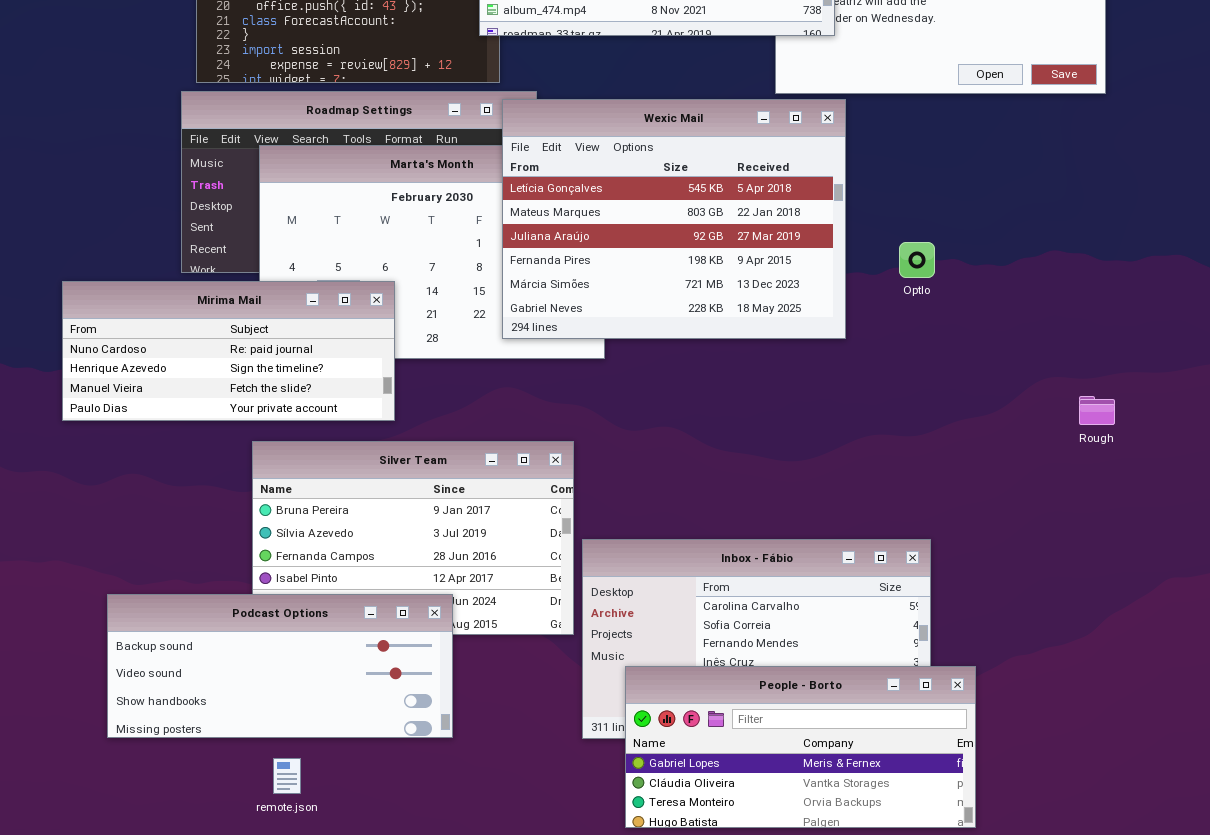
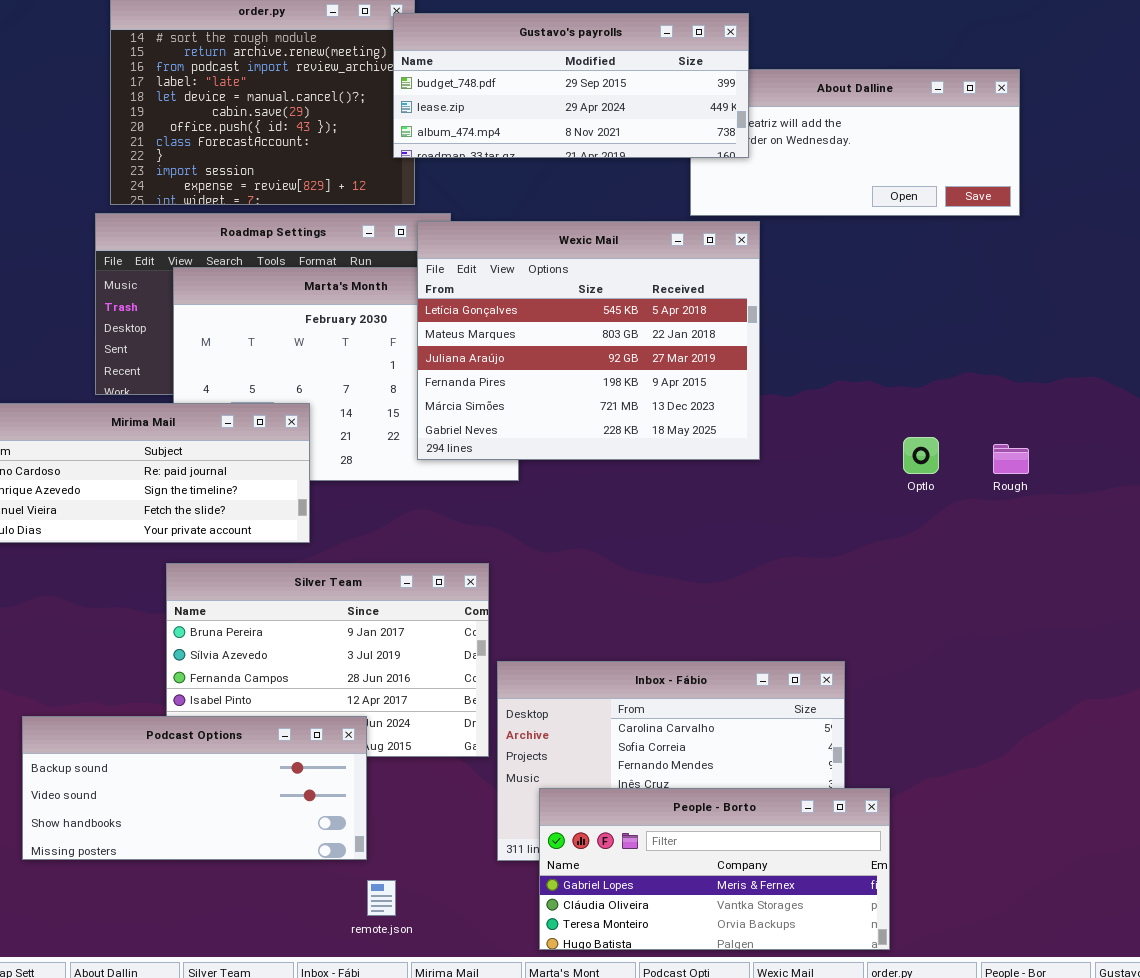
Optlo: [899,242,935,278] -> [903,437,939,474], moved
Rough: [1079,396,1115,425] -> [993,444,1029,474], moved
remote.json: [273,758,301,794] -> [367,880,396,916], moved

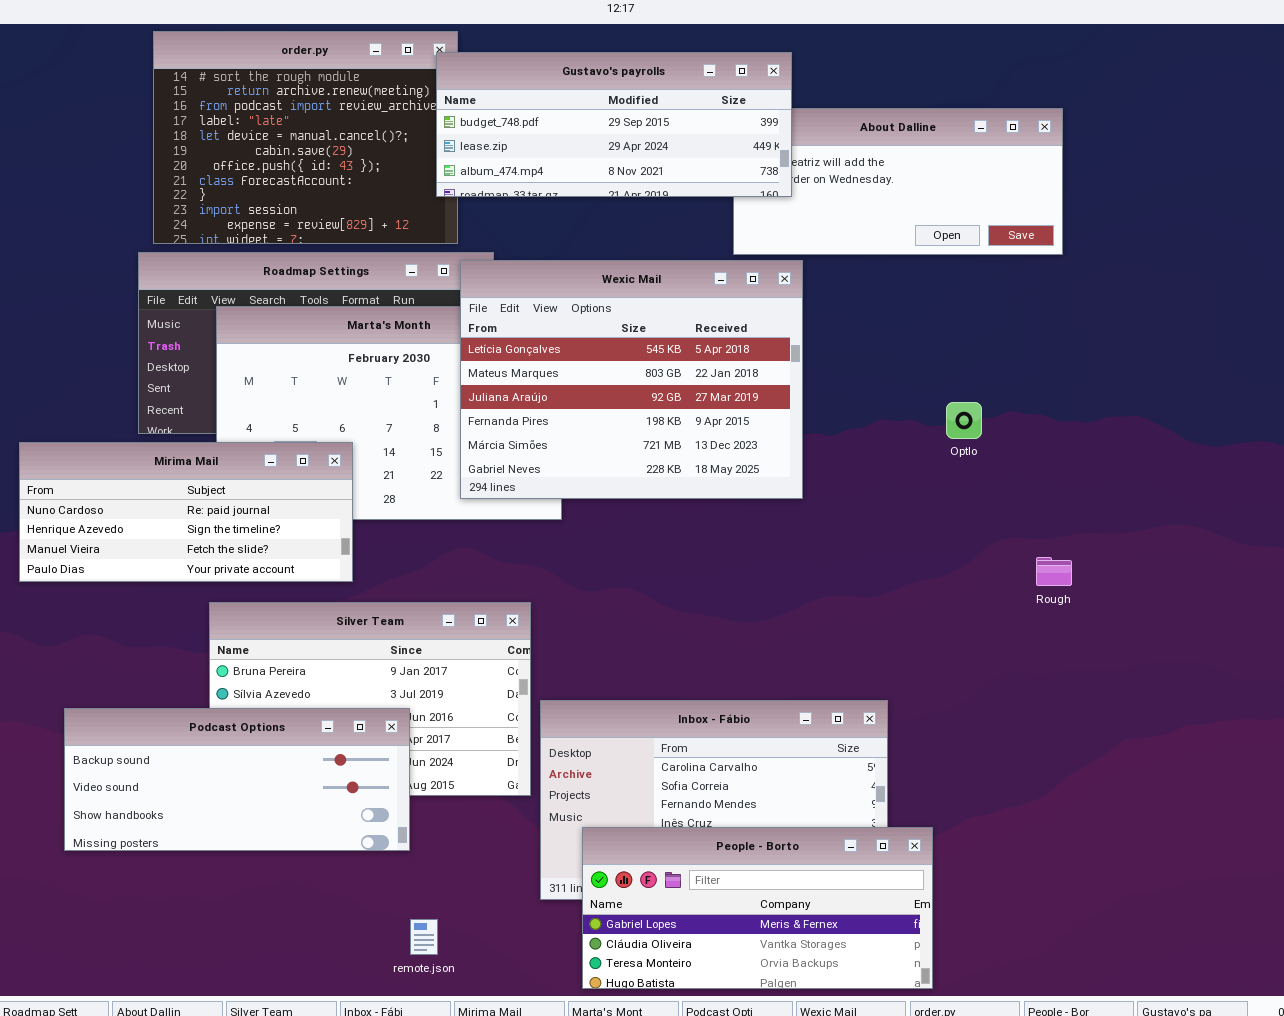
Optlo: [903,437,939,474] -> [946,402,982,439], moved
Rough: [993,444,1029,474] -> [1036,557,1072,586], moved
Podcast Options: [22,716,367,860] -> [64,708,410,851], moved

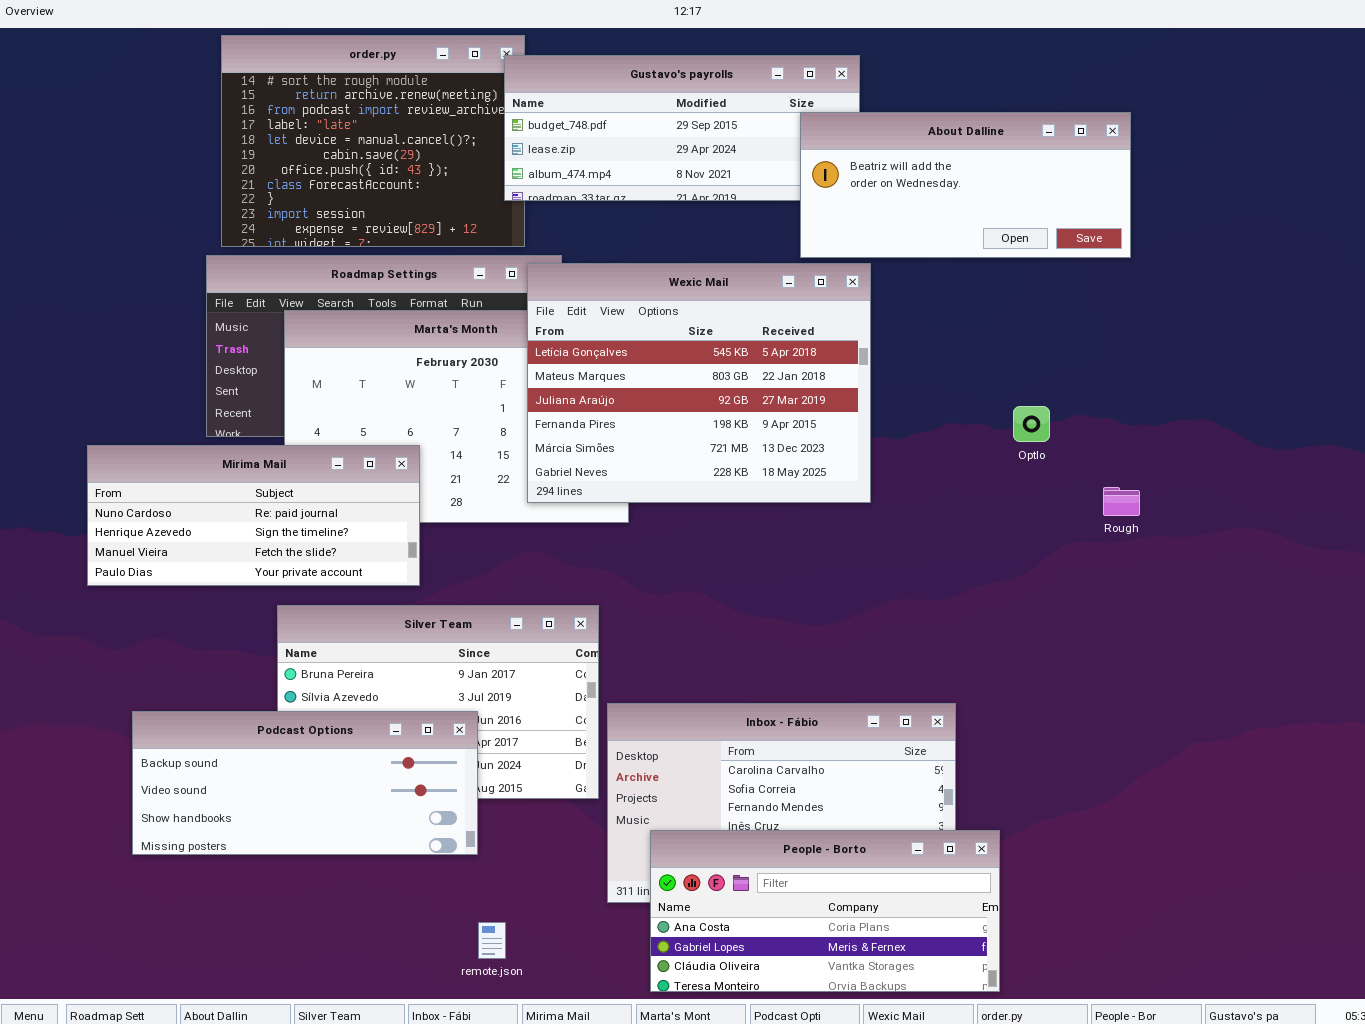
About Dalline: [733,108,1063,255] -> [800,112,1131,258], raised
Rough: [1036,557,1072,586] -> [1103,487,1140,516], moved
People - Borto: [582,827,933,989] -> [650,830,1000,992], scrolled up 1 row

